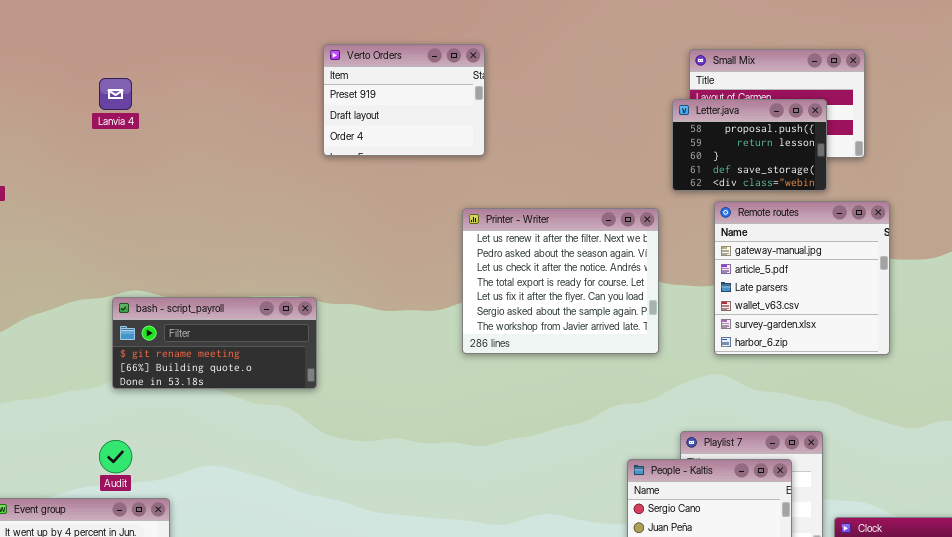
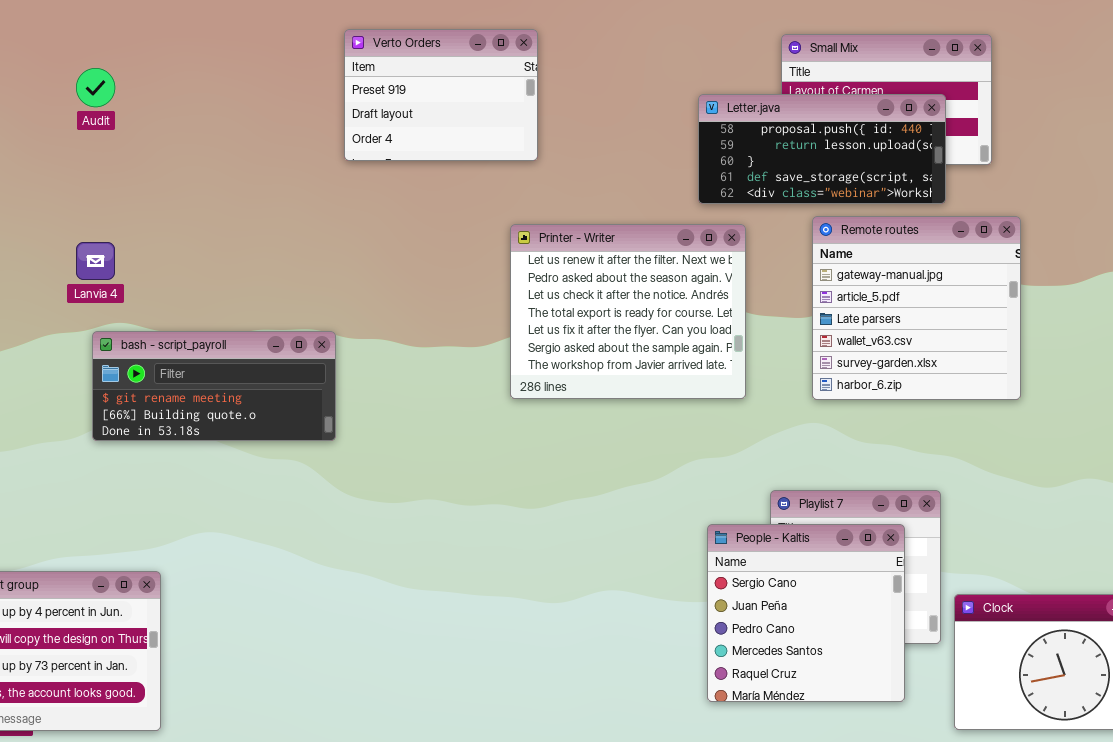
Lanvia 4: [99,78,132,110] -> [76,242,115,280], moved
Letter.java: [672,99,827,191] -> [698,94,946,204], resized
Audit: [99,440,132,473] -> [76,68,115,107], moved

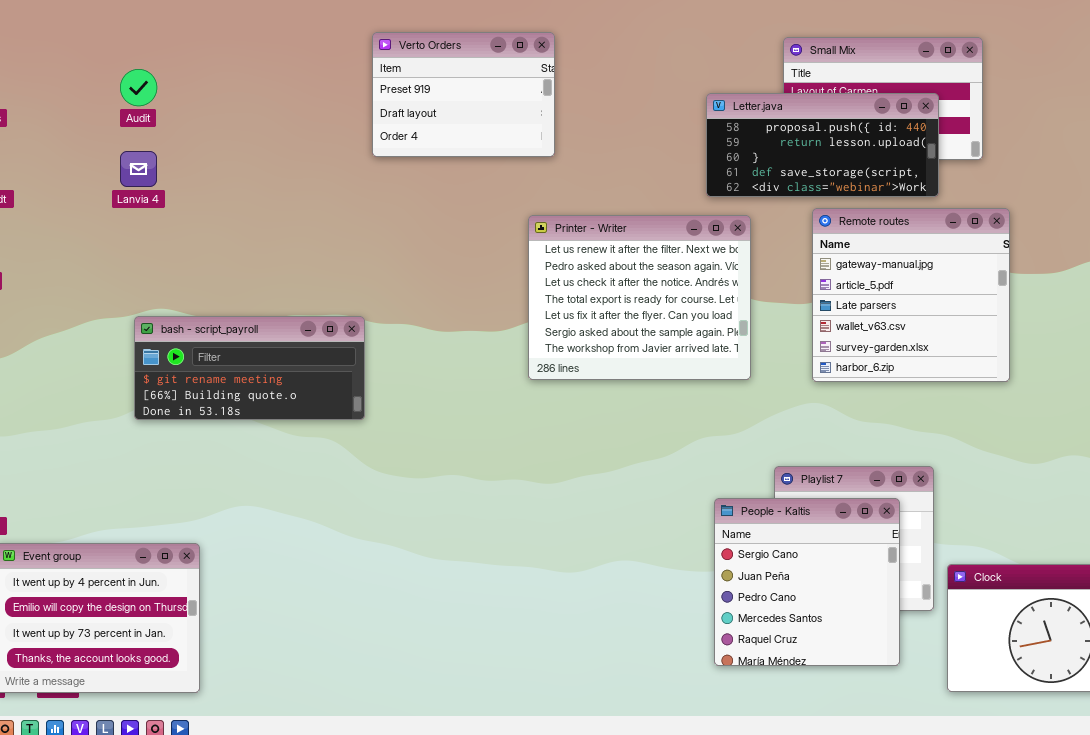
Lanvia 4: [76,242,115,280] -> [120,151,157,187], moved

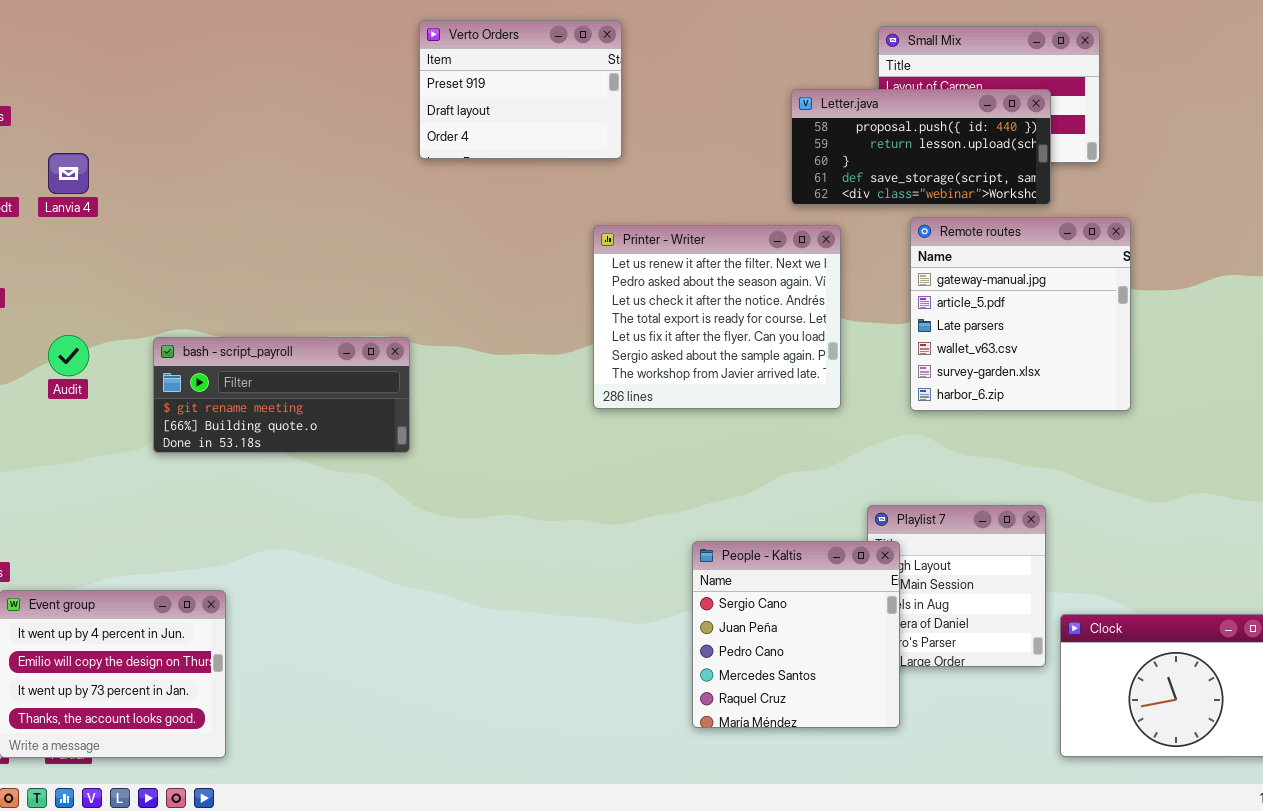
Audit: [120,69,157,106] -> [48,335,89,376], moved
Lanvia 4: [120,151,157,187] -> [48,153,89,194], moved
People - Kaltis: [714,498,900,666] -> [692,541,900,728], moved

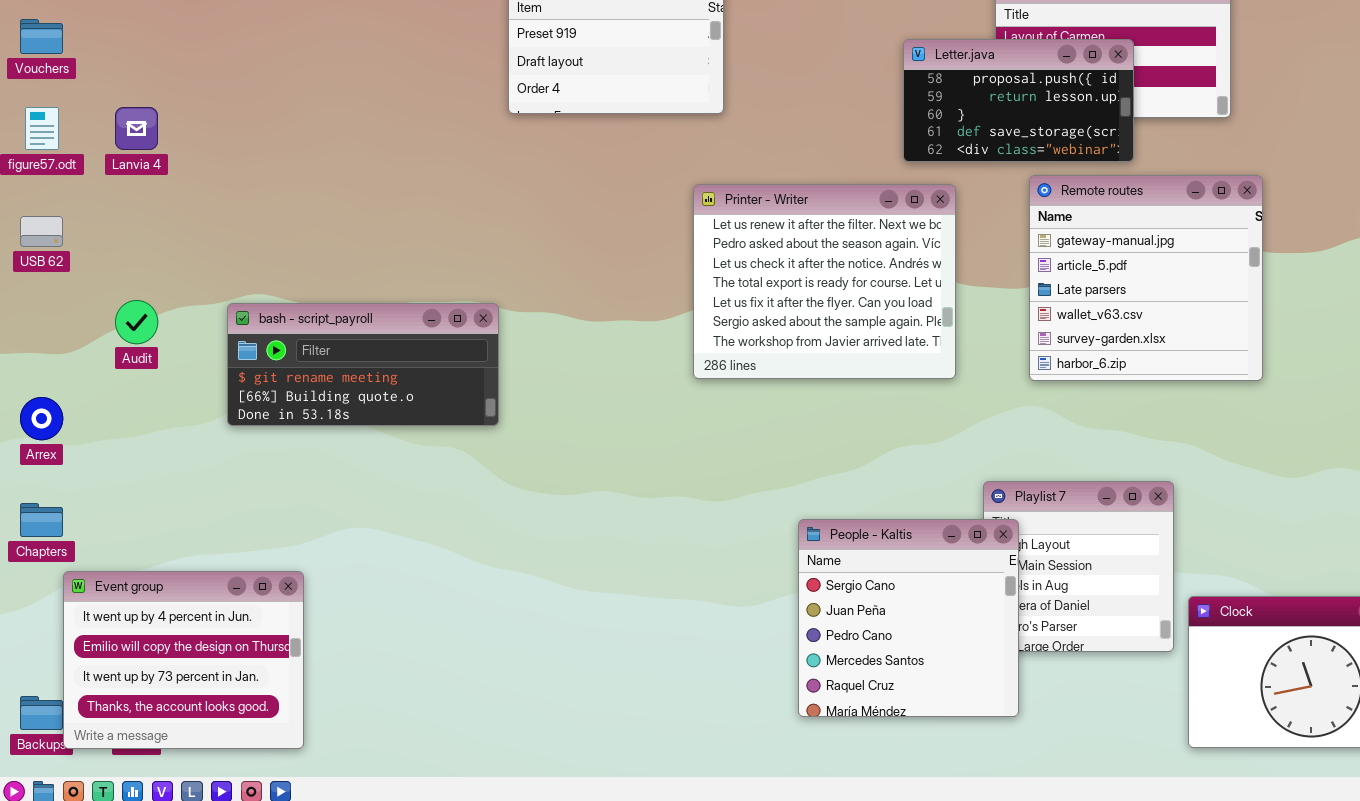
Letter.java: [791,89,1051,205] -> [903,39,1134,162], resized

